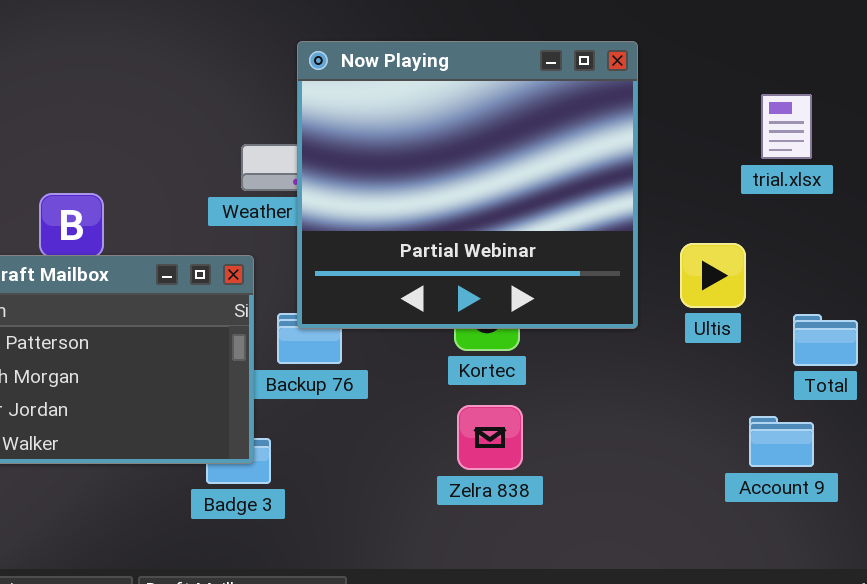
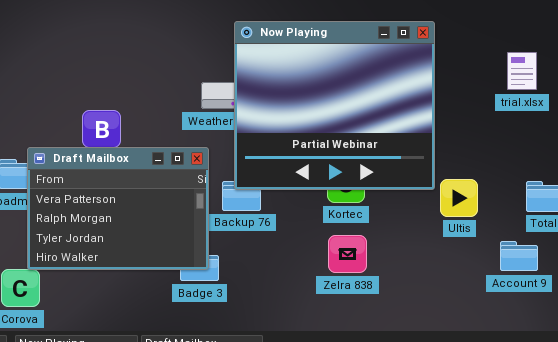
Ultis: [680,243,746,308] -> [440,179,478,217], moved

